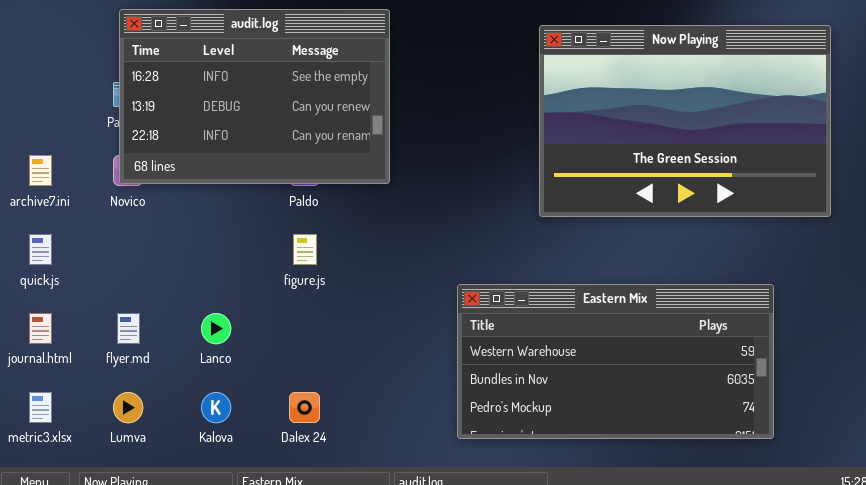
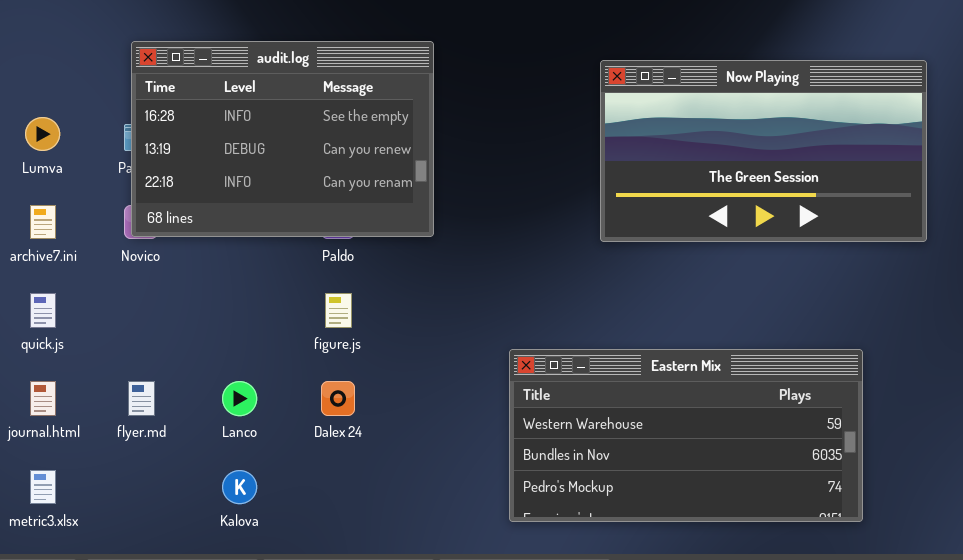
Now Playing: [539,25,831,217] -> [600,60,927,242], resized
Lumva: [113,392,143,423] -> [25,117,60,151], moved
Dalex 24: [289,392,320,423] -> [321,381,355,416], moved

